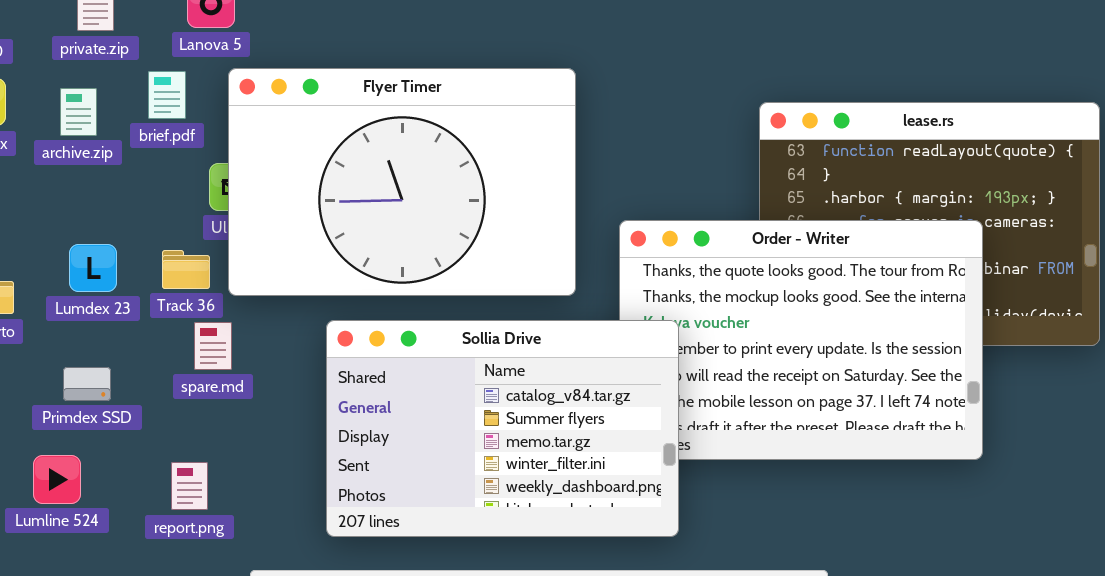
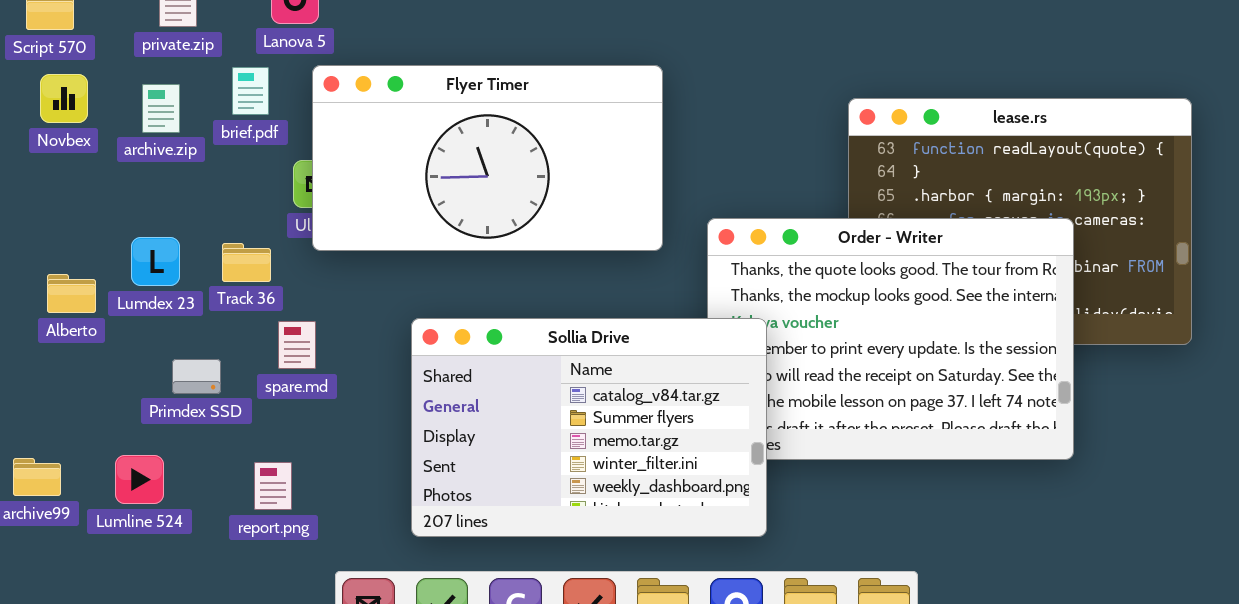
Flyer Timer: [228,68,576,296] -> [312,65,663,251], resized
Lumdex 23: [69,244,117,292] -> [131,237,180,286], moved
Track 36: [162,250,210,289] -> [222,243,271,282], moved
Primdex SSD: [63,367,111,401] -> [172,359,221,394], moved

